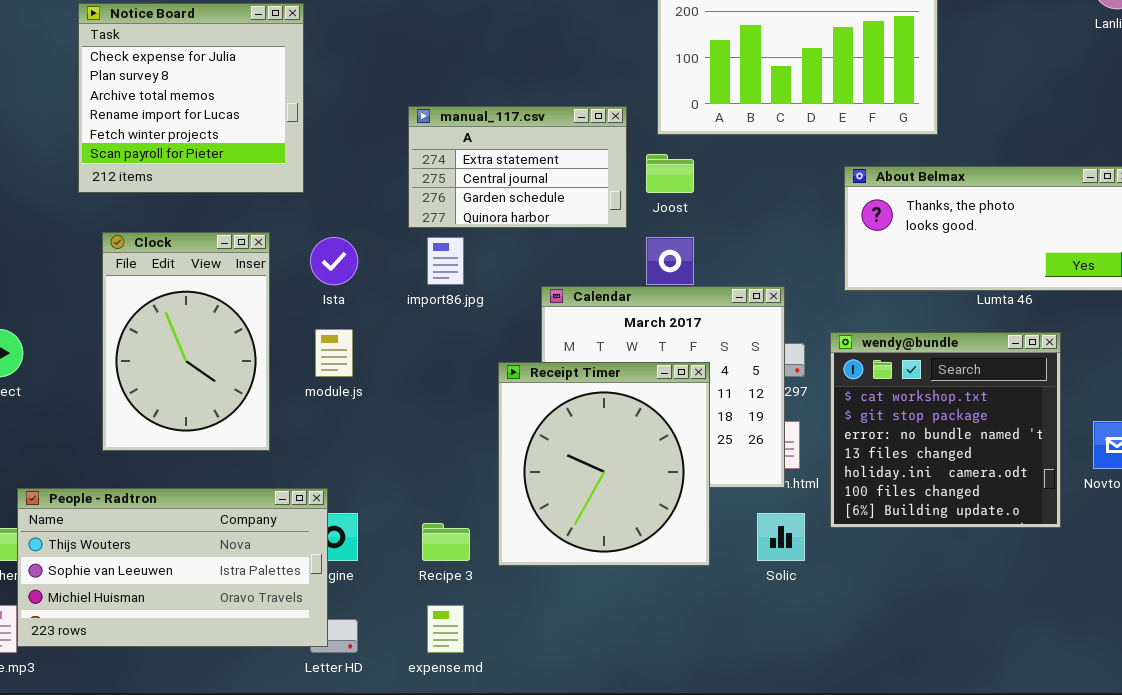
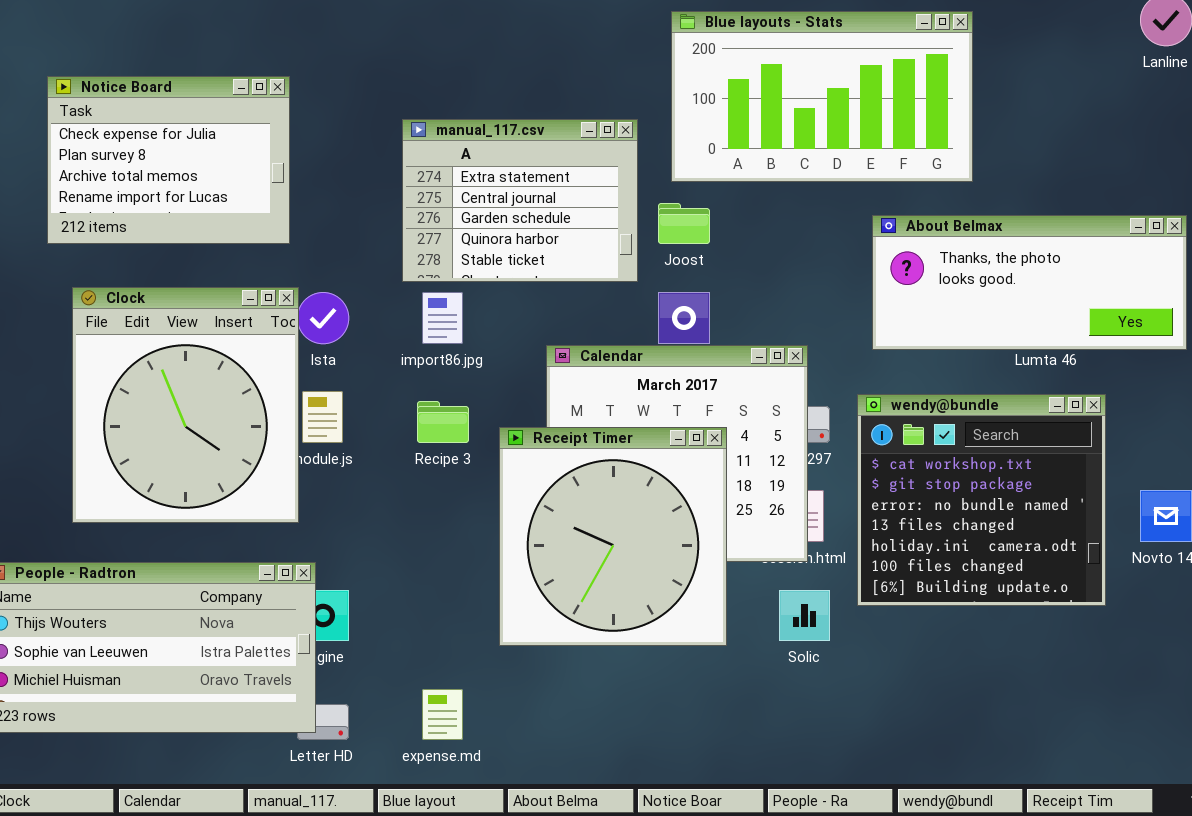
Notice Board: [78,3,304,193] -> [47,76,290,244], resized
manual_117.csv: [408,106,627,228] -> [402,119,638,282], resized
Clock: [102,232,270,451] -> [72,287,299,523], resized
Recipe 3: [422,523,470,561] -> [417,401,469,443], moved

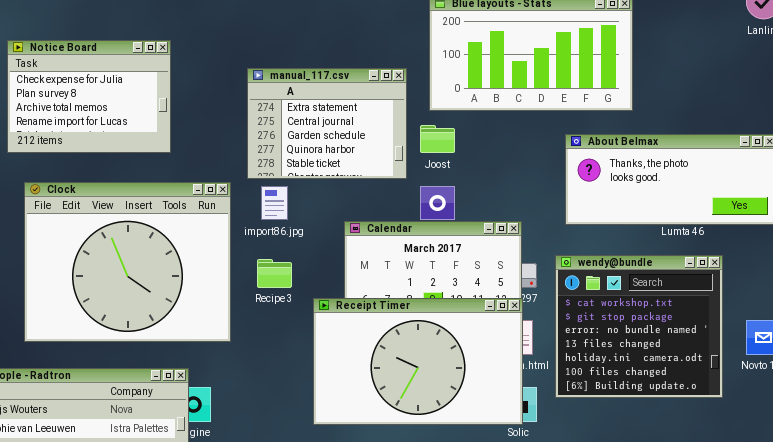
Clock: [72,287,299,523] -> [24,182,231,342], resized
Receipt Timer: [499,427,727,646] -> [313,298,523,425], resized

